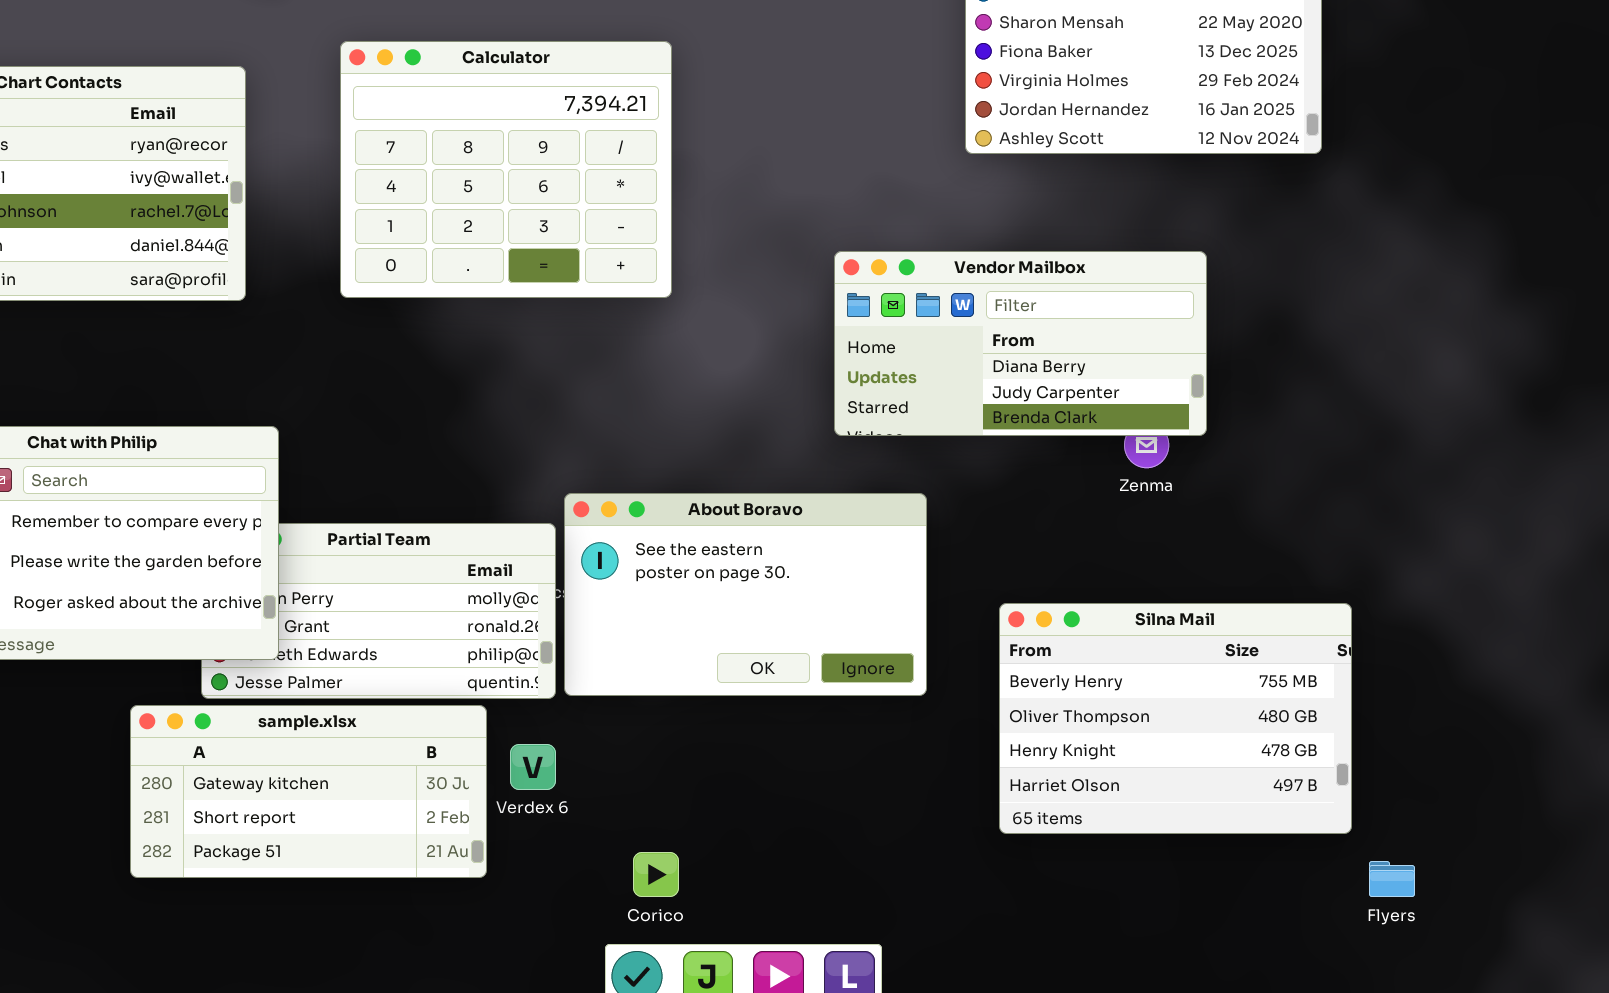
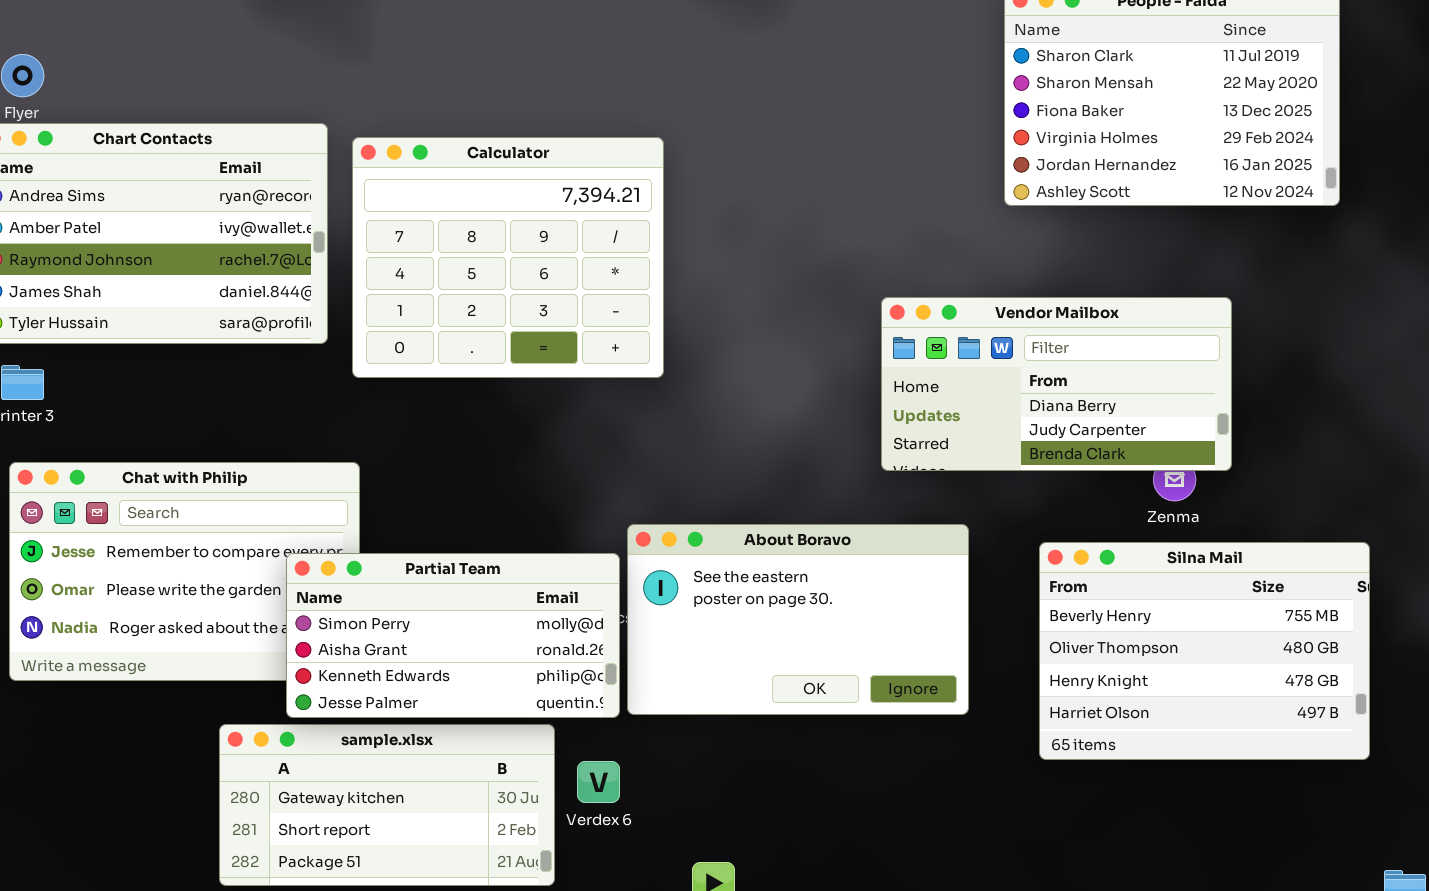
Calculator: [340,41,672,298] -> [352,137,664,378], moved
Partial Team: [201,523,556,699] -> [286,553,620,718], raised
Silna Mail: [999,603,1352,834] -> [1039,542,1370,760], moved

